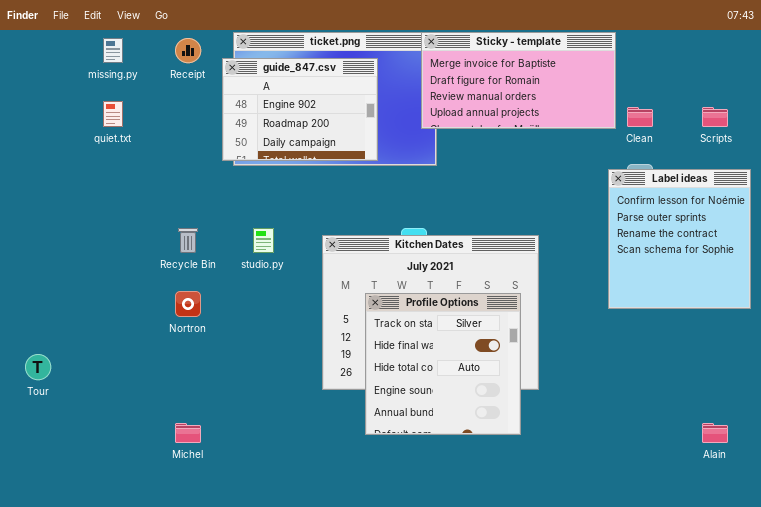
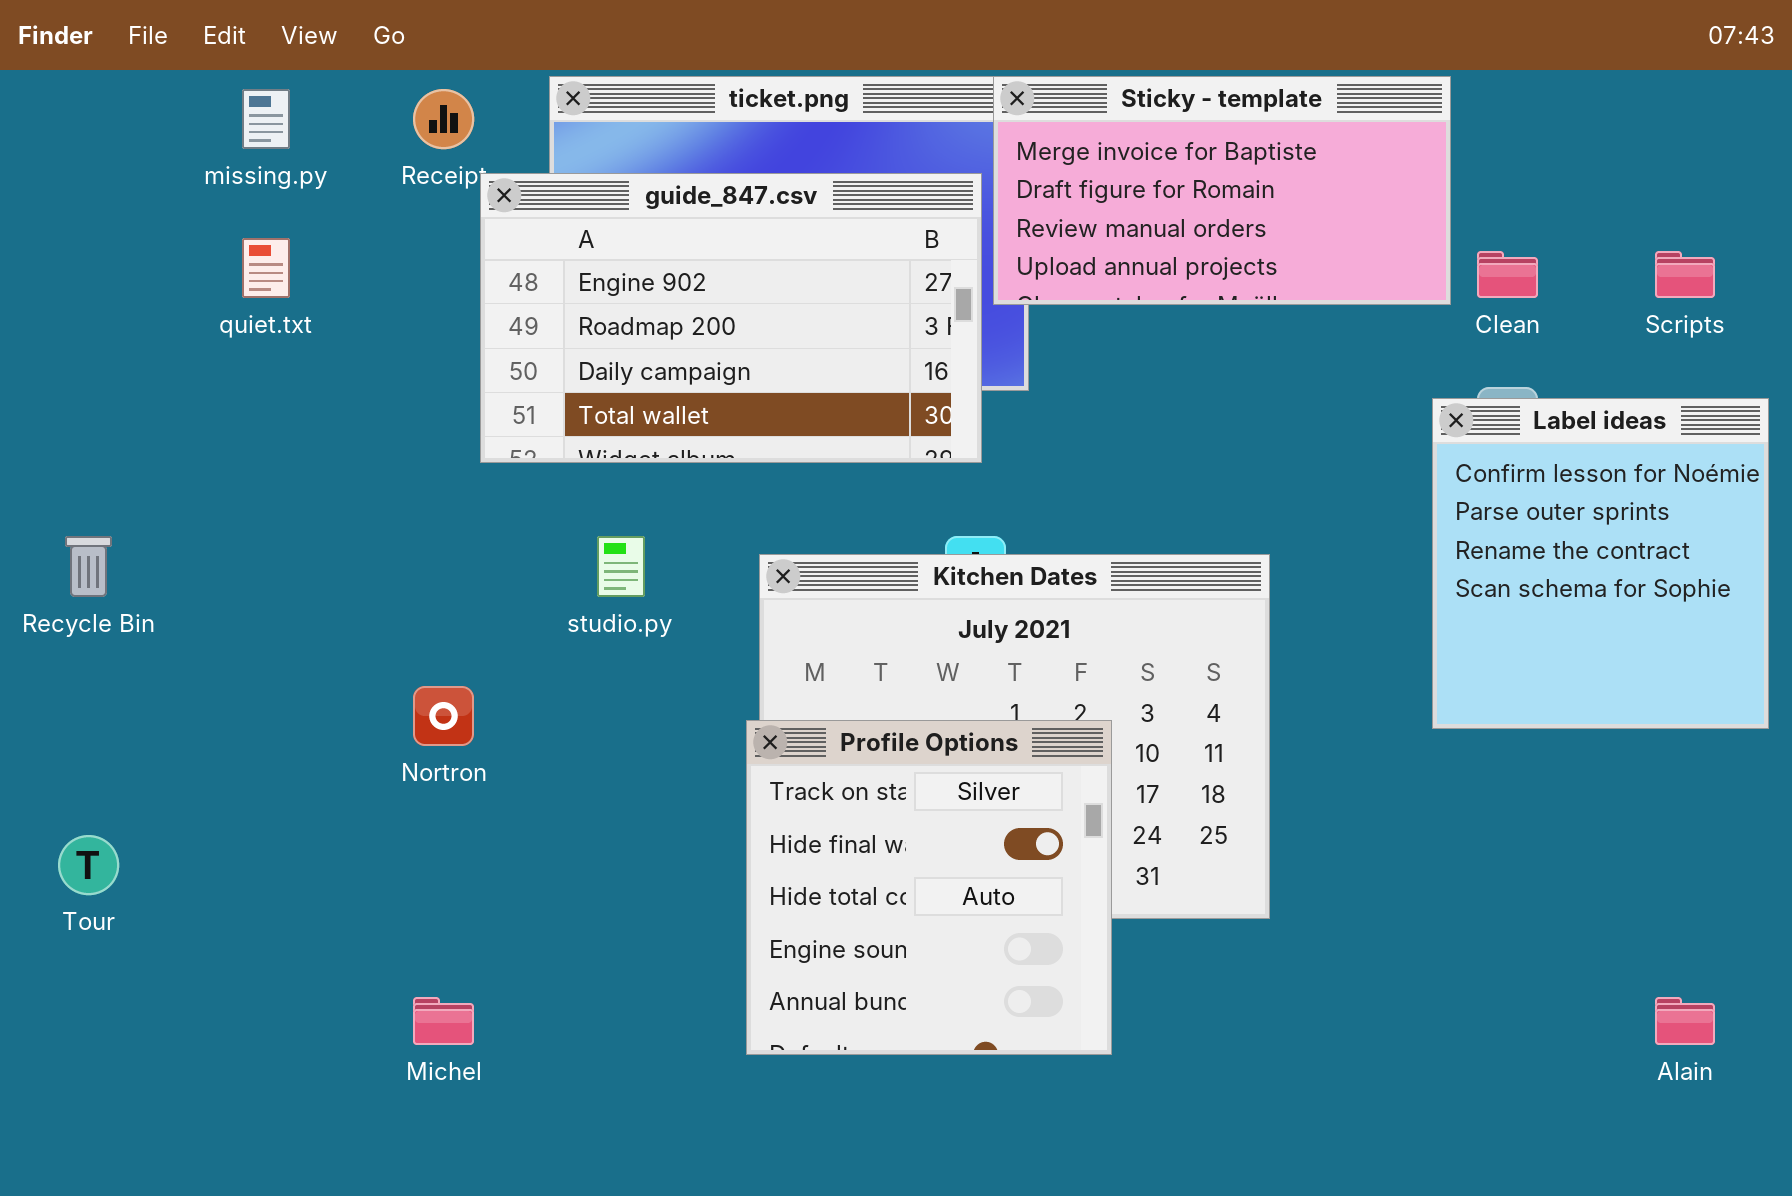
guide_847.csv: [222,58,378,161] -> [480,173,982,463], moved, resized
Recycle Bin: [178,228,198,253] -> [65,536,112,597], moved
Profile Options: [365,293,521,435] -> [746,720,1112,1055], moved

